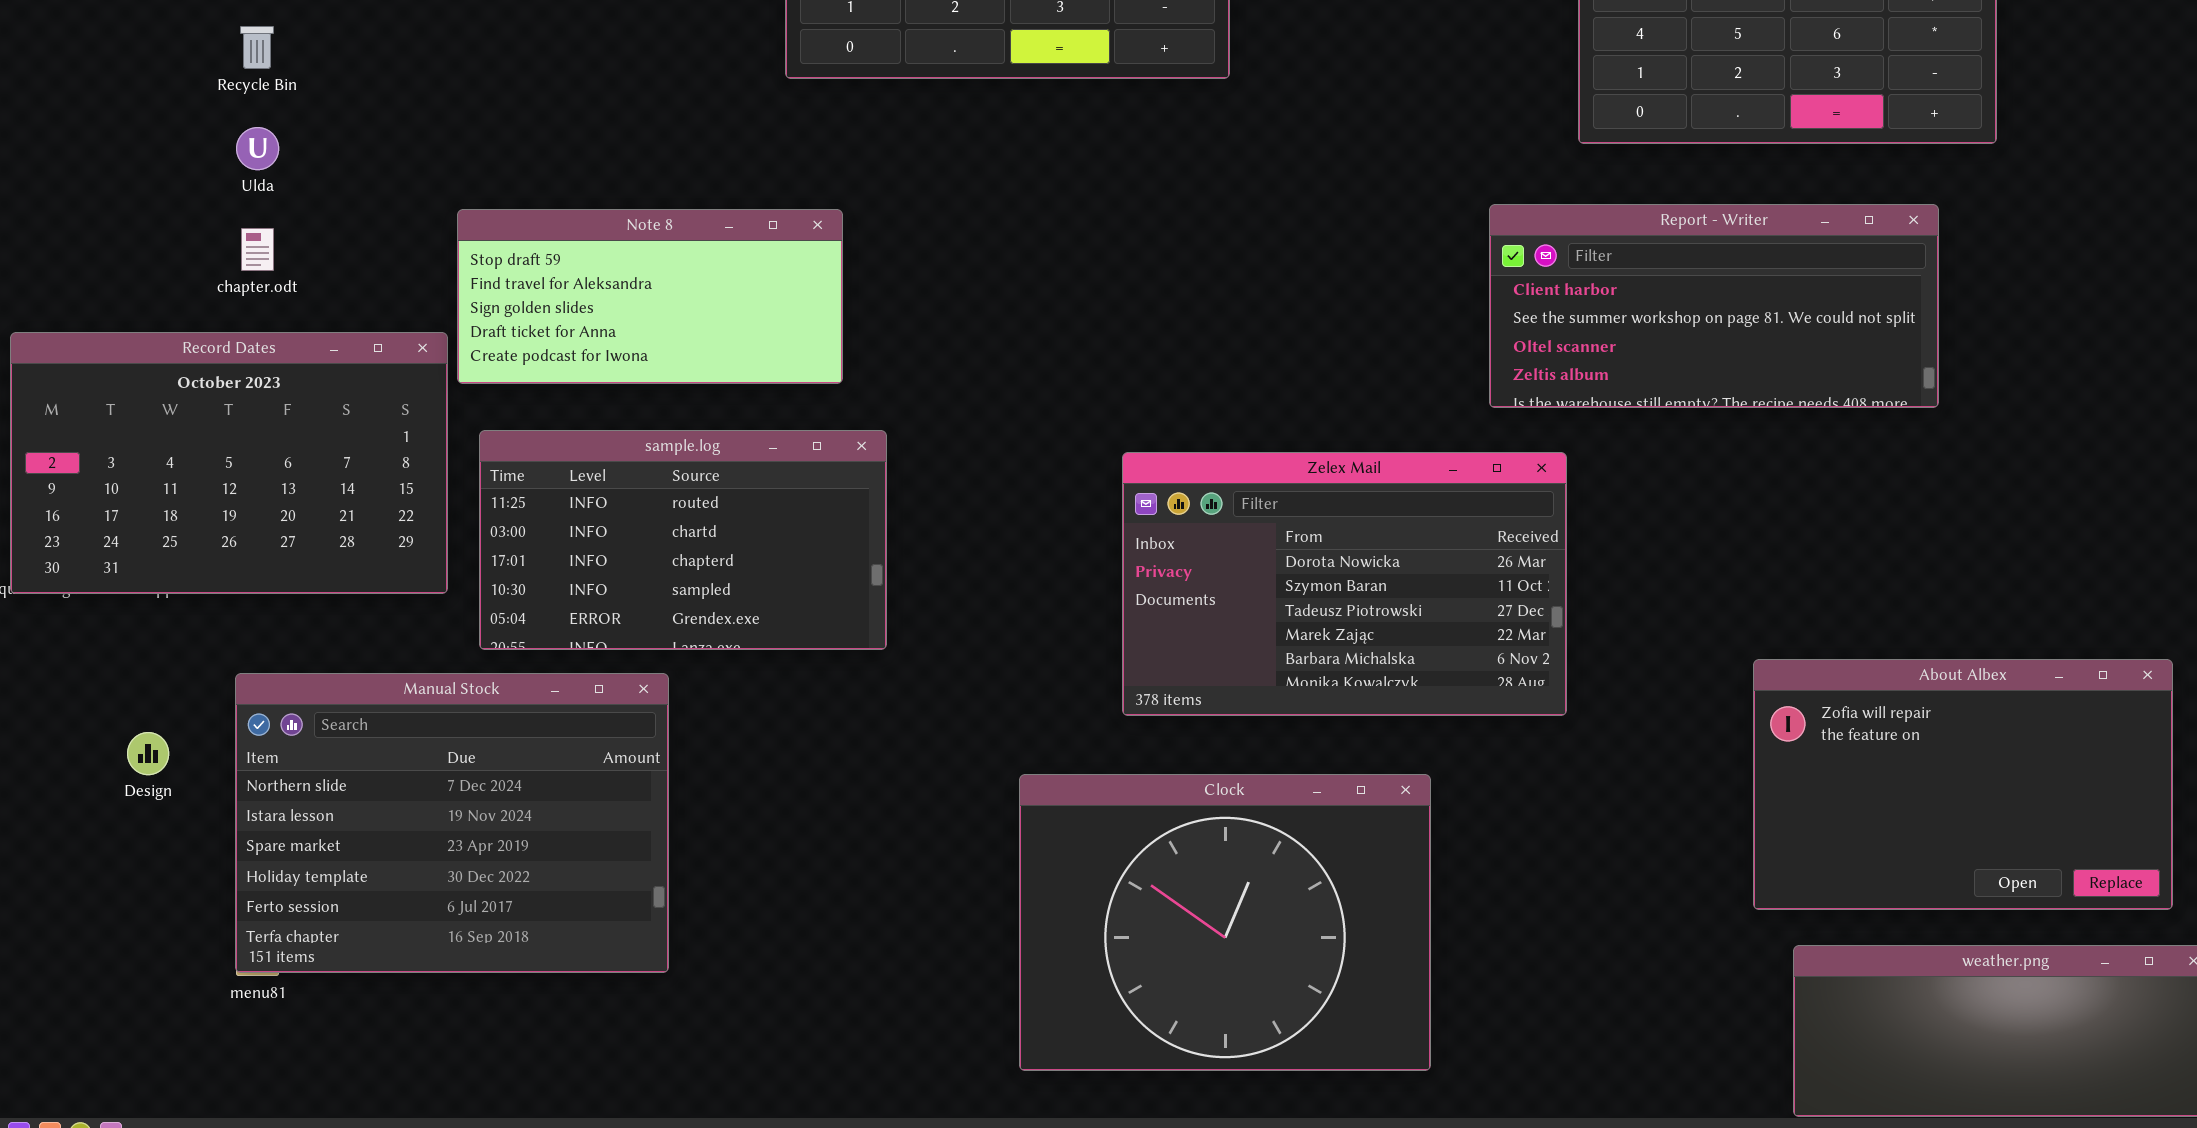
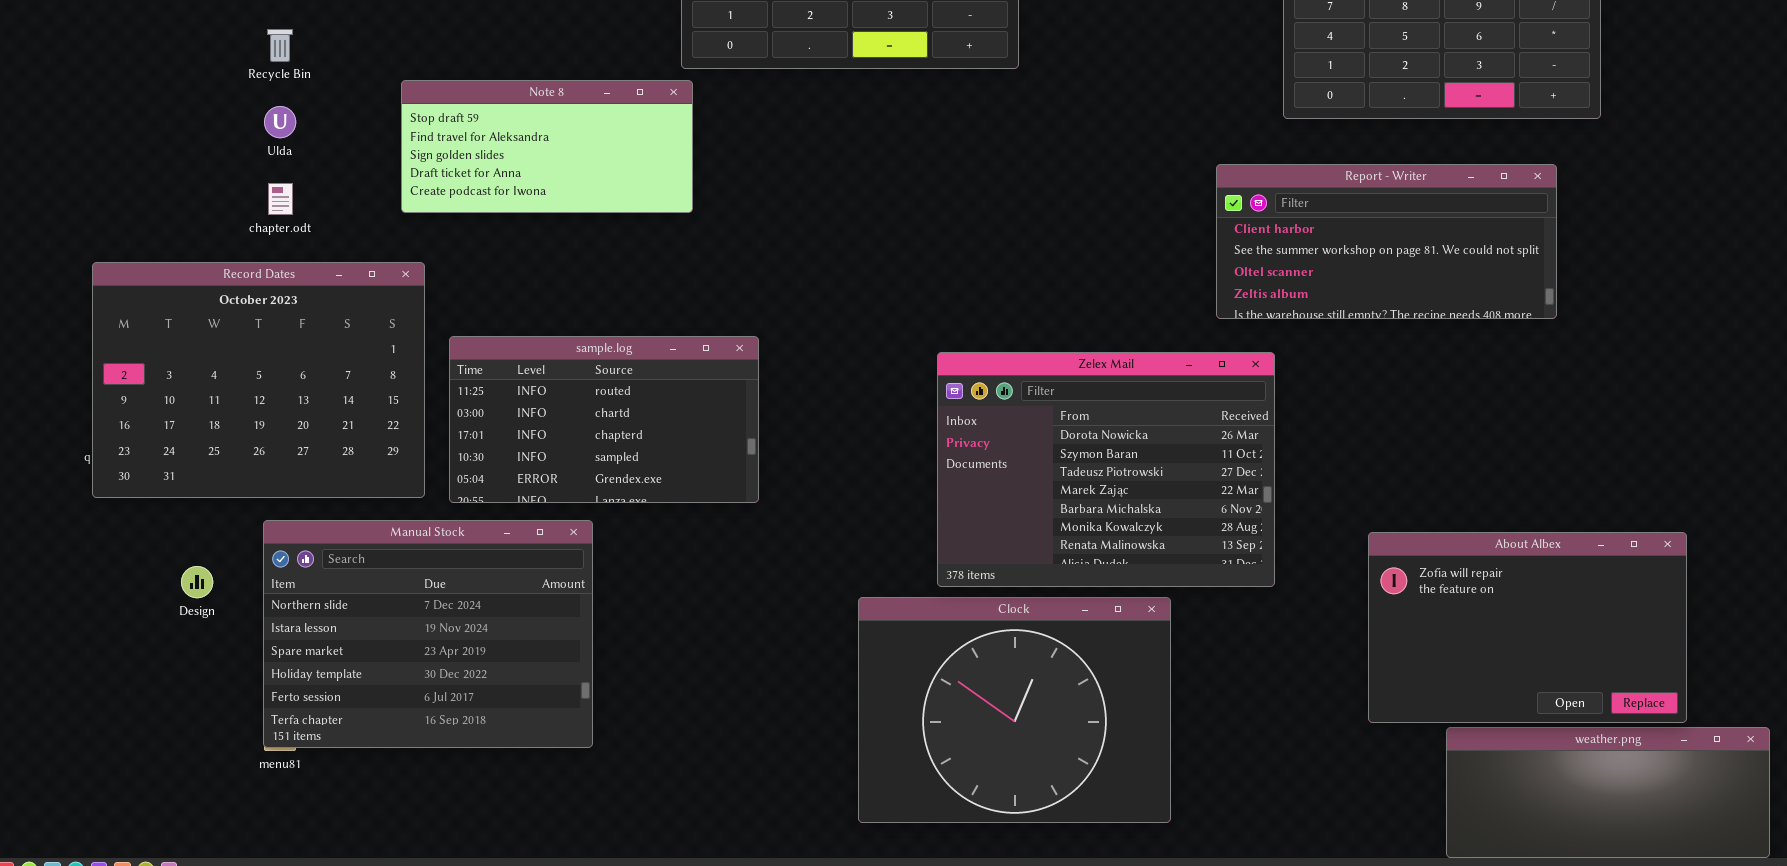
Note 8: [457,209,843,384] -> [401,80,693,213], moved
Record Dates: [10,332,448,594] -> [92,262,425,498], resized
Zelex Mail: [1122,452,1567,716] -> [937,352,1275,587], resized
About Albex: [1753,659,2173,910] -> [1368,532,1687,723], moved

